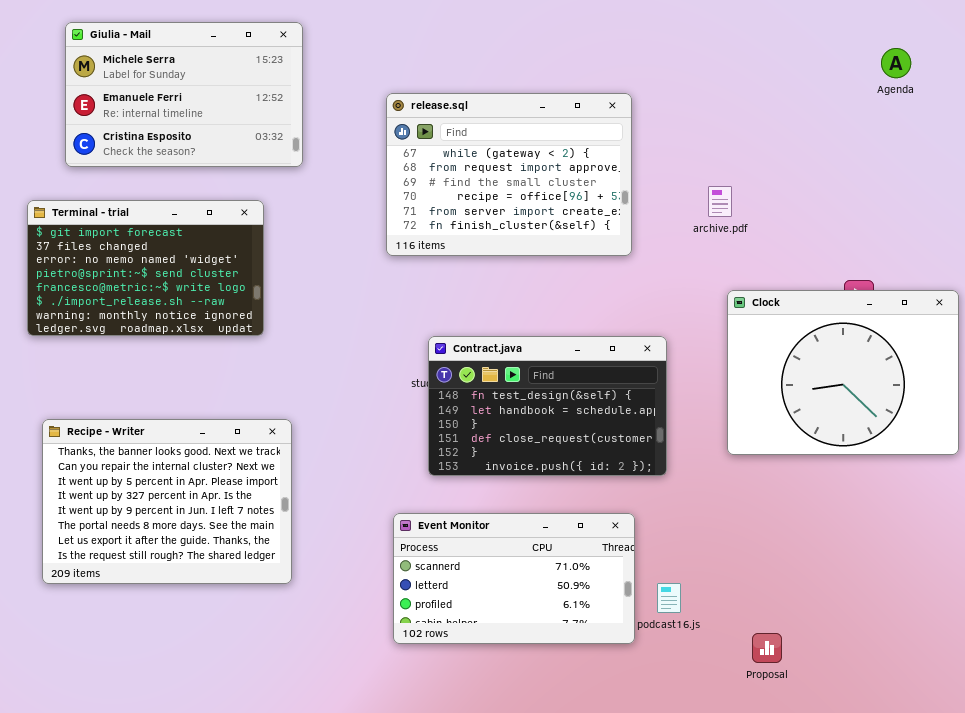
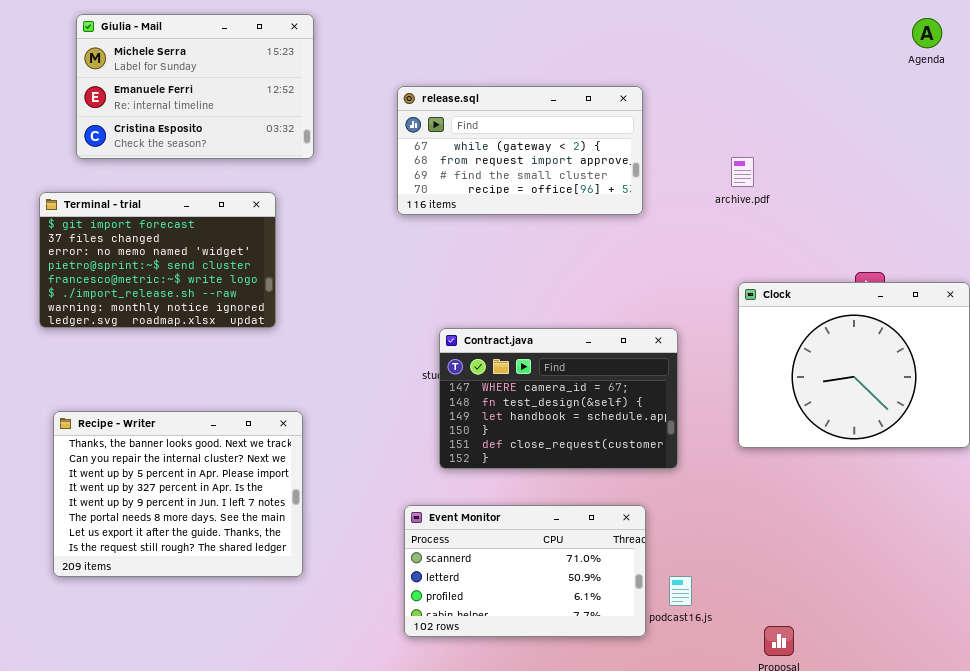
Agenda: [881,48,911,78] -> [912,18,942,48], moved
release.sql: [386,93,632,256] -> [397,86,643,215], resized
archive.pdf: [708,186,732,217] -> [731,157,754,187], moved
Contract.java: [428,336,667,476] -> [439,328,678,469], scrolled up 1 row

